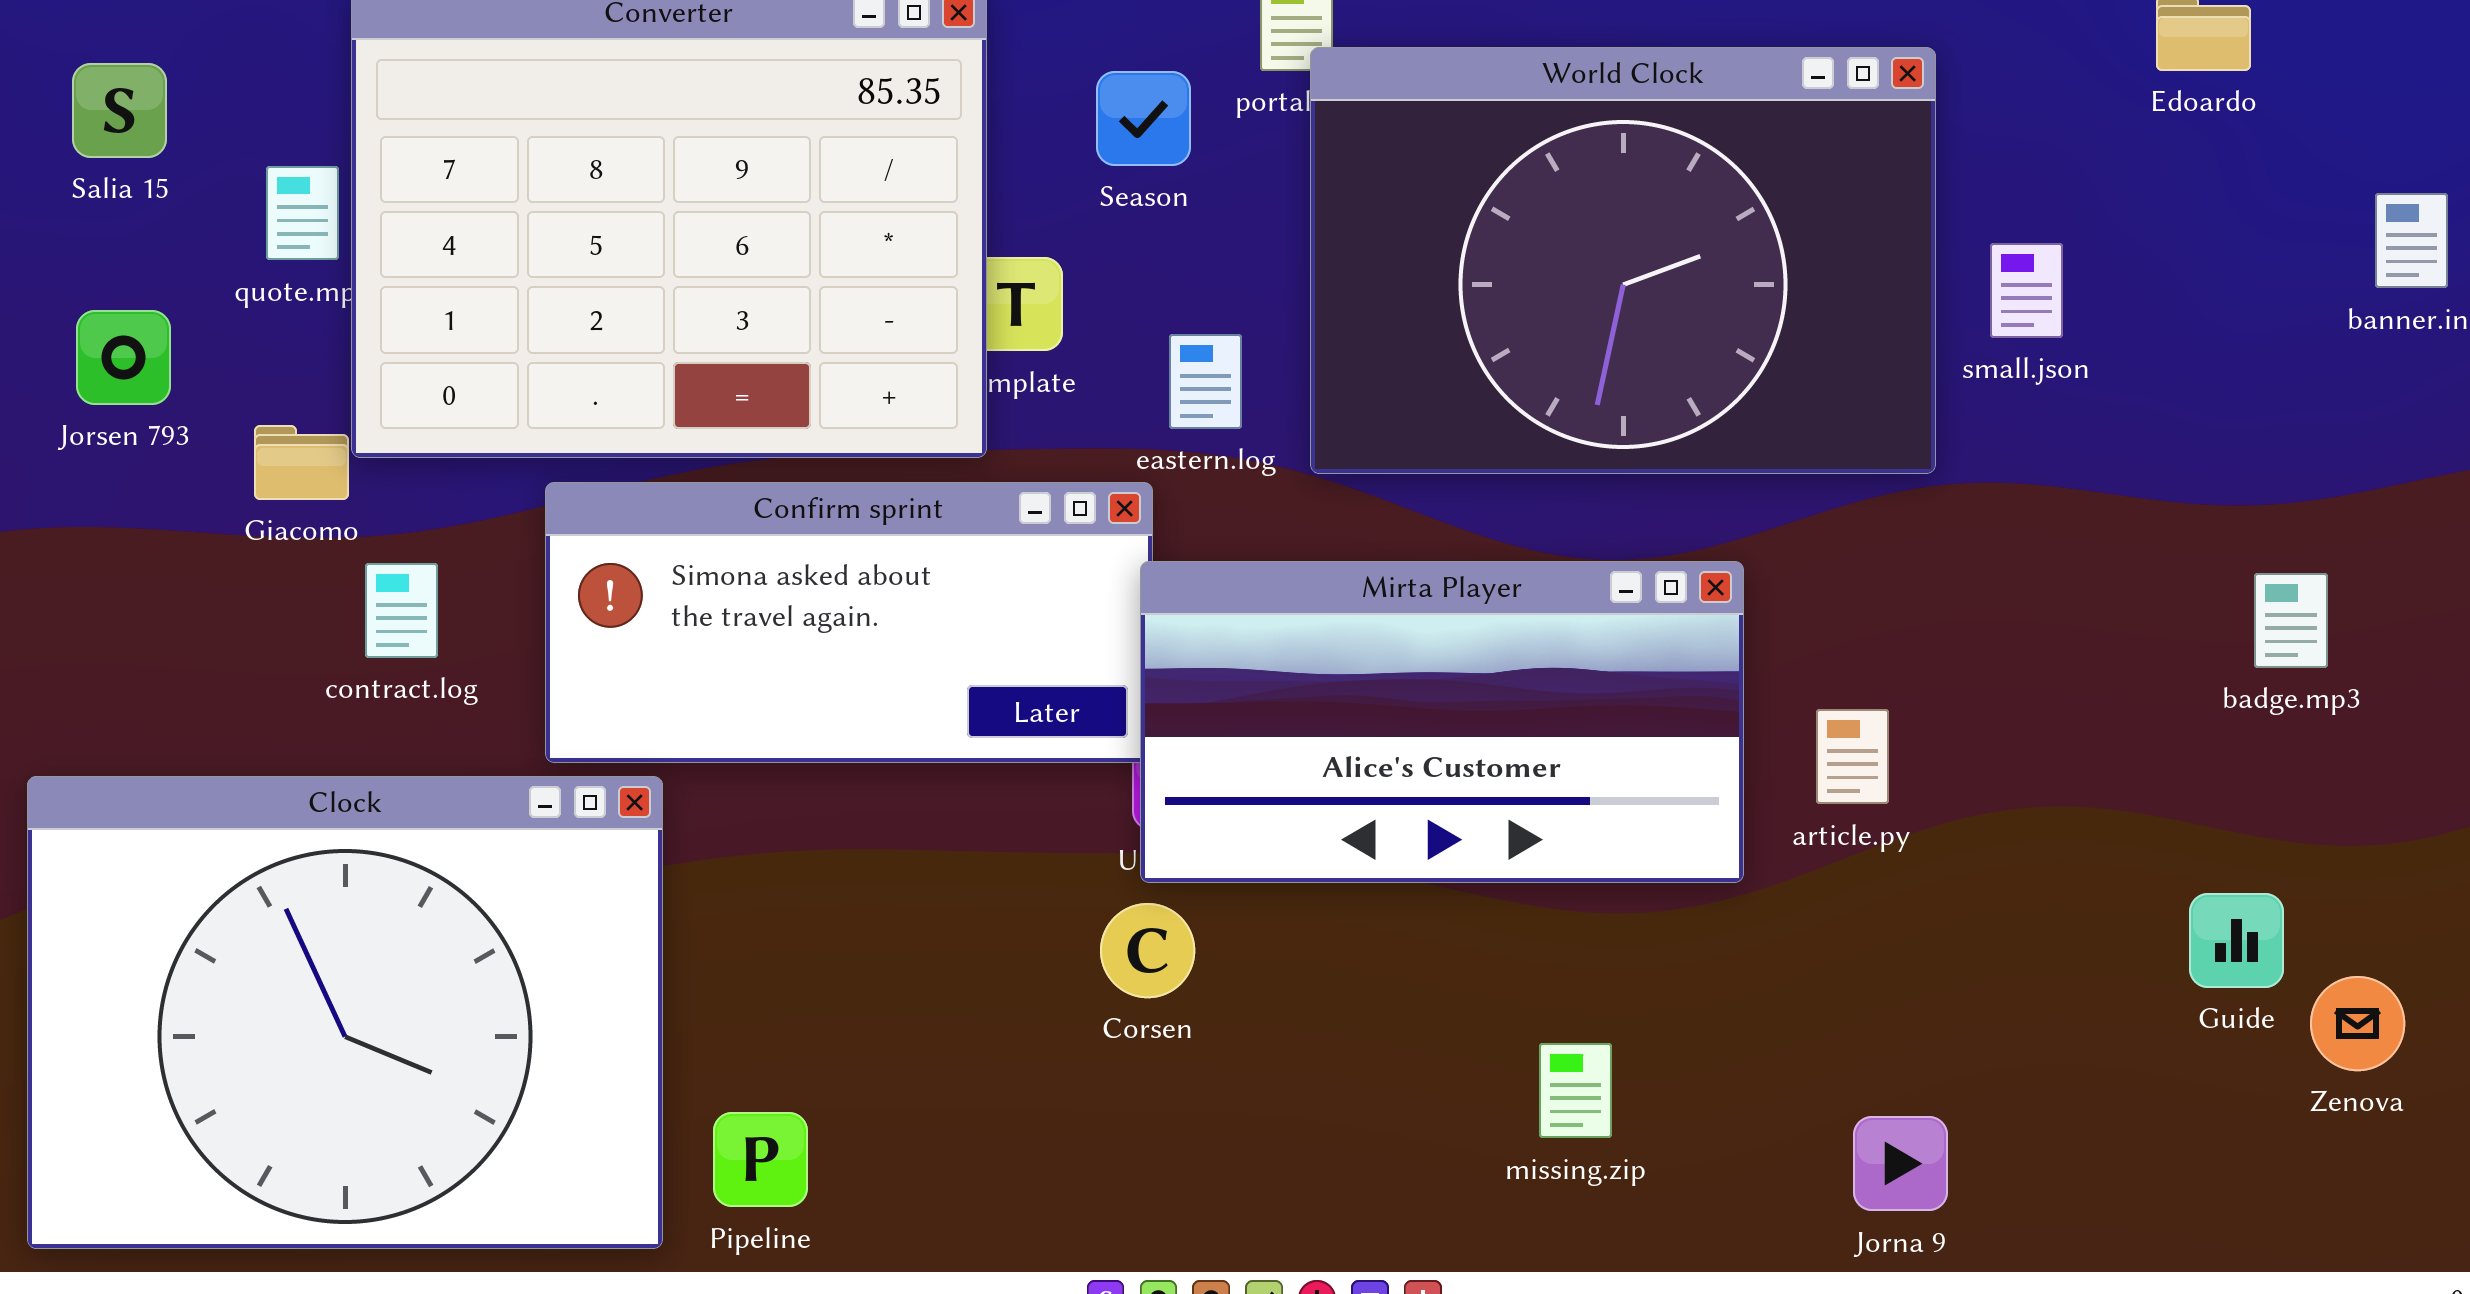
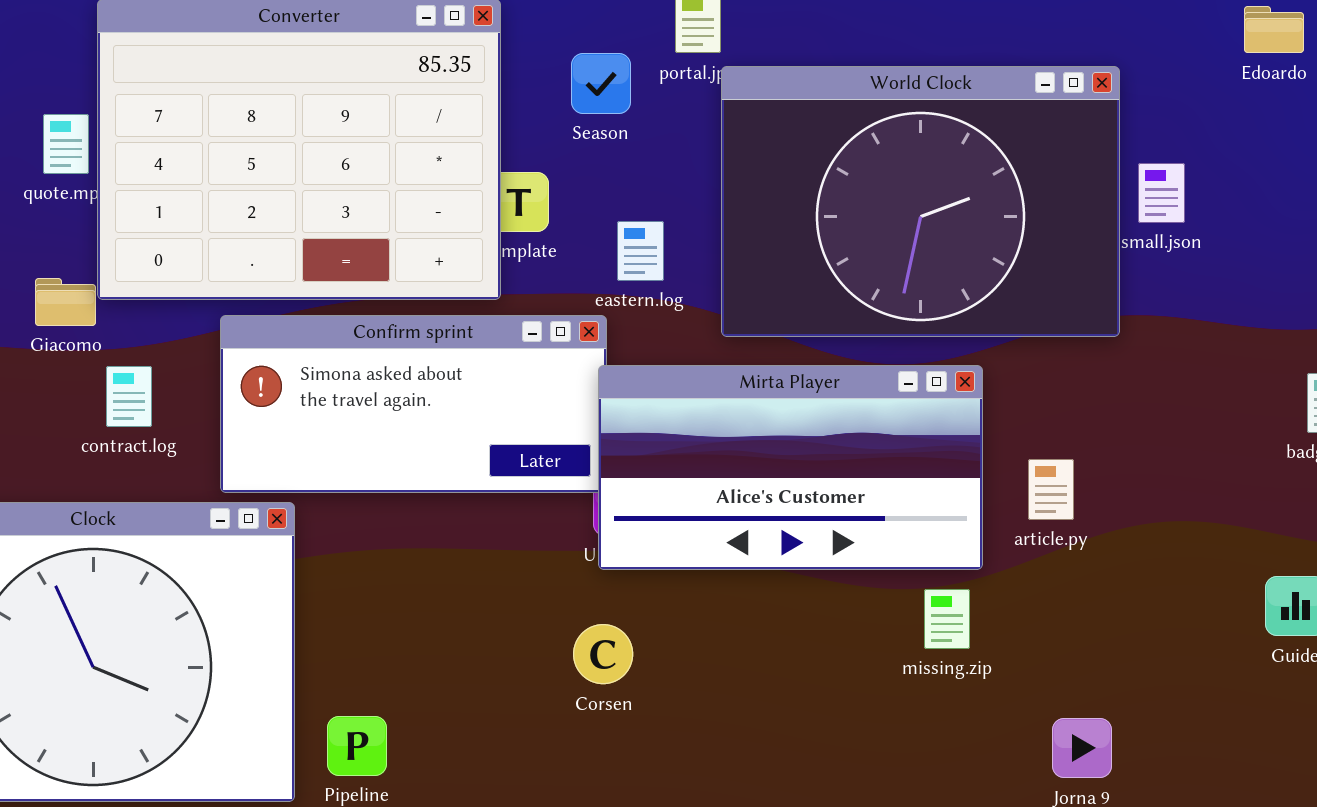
World Clock: [1310,47,1936,474] -> [721,66,1120,337], moved
Corsen: [1100,903,1195,998] -> [573,624,633,684], moved
missing.zip: [1539,1043,1612,1138] -> [924,589,970,649], moved

